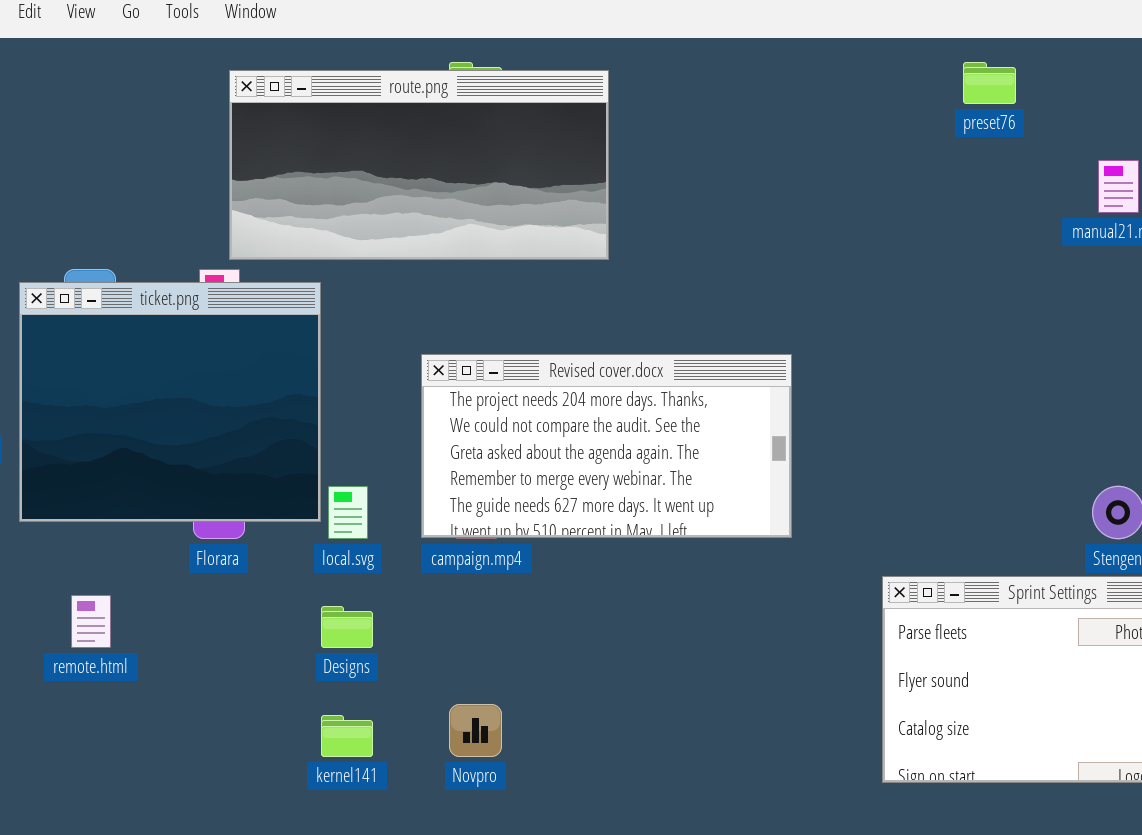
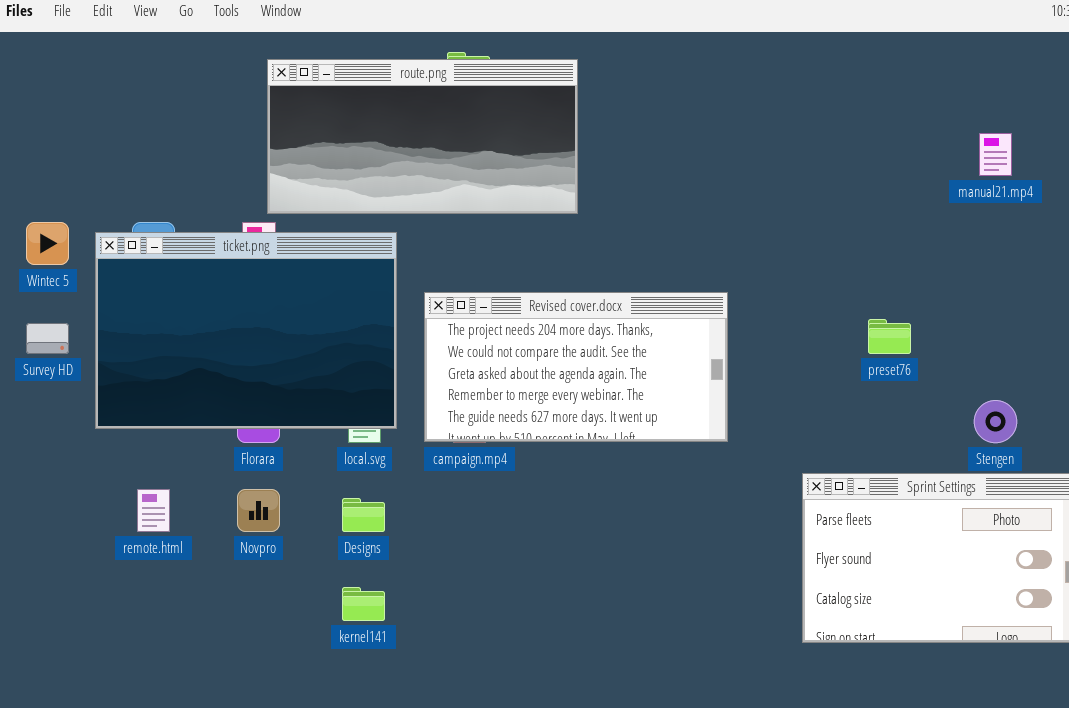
preset76: [963,62,1016,104] -> [868,319,911,354], moved
ticket.png: [19,282,321,522] -> [95,232,397,429], resized
Novpro: [449,704,502,757] -> [237,489,280,532], moved

